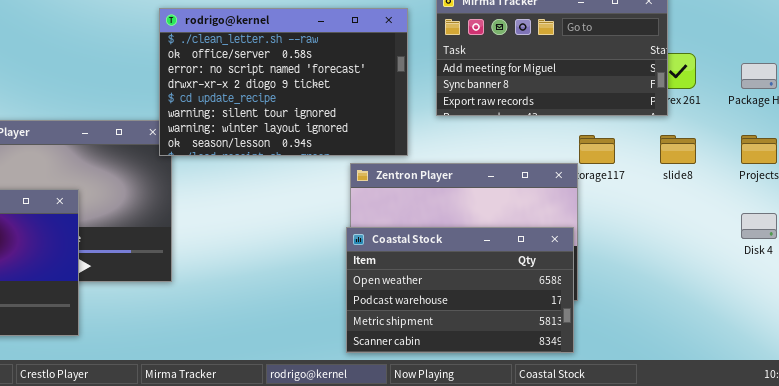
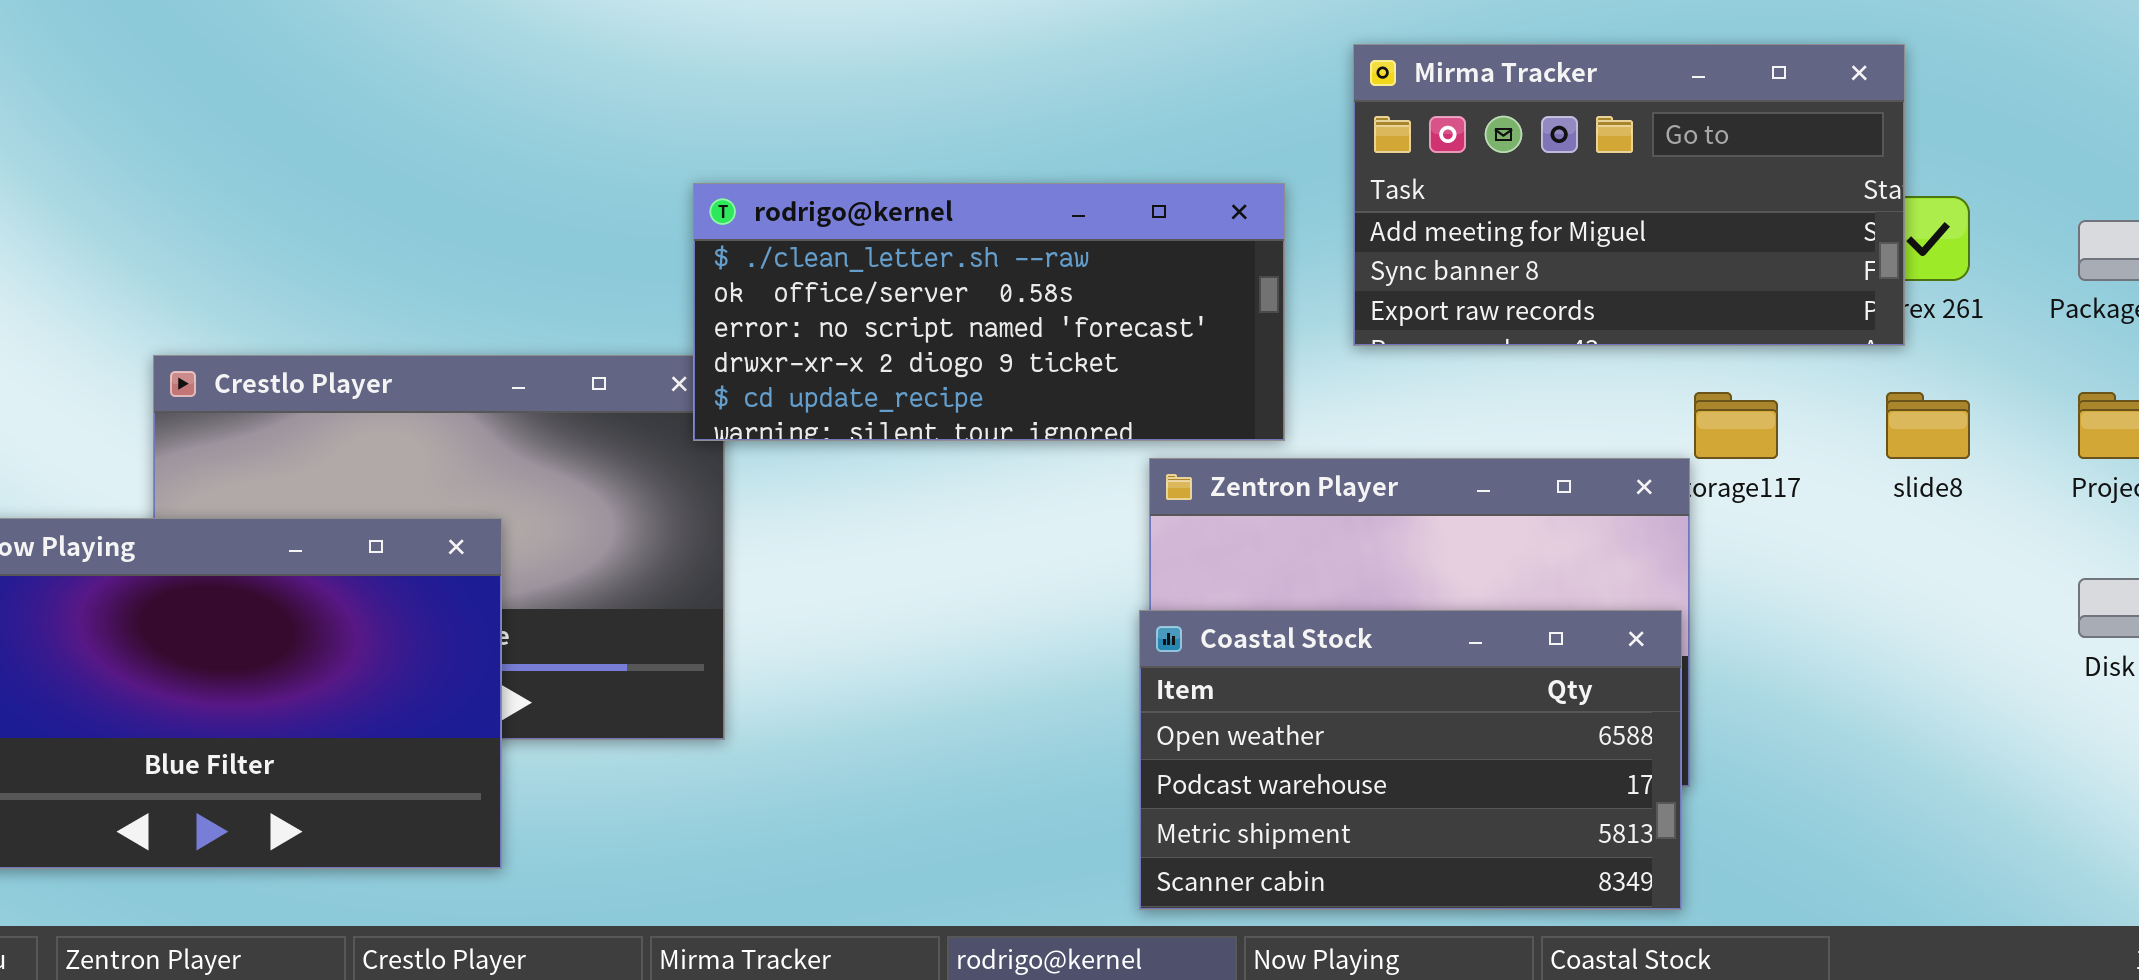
rodrigo@kernel: [159,8,408,156] -> [693,183,1285,441], resized

